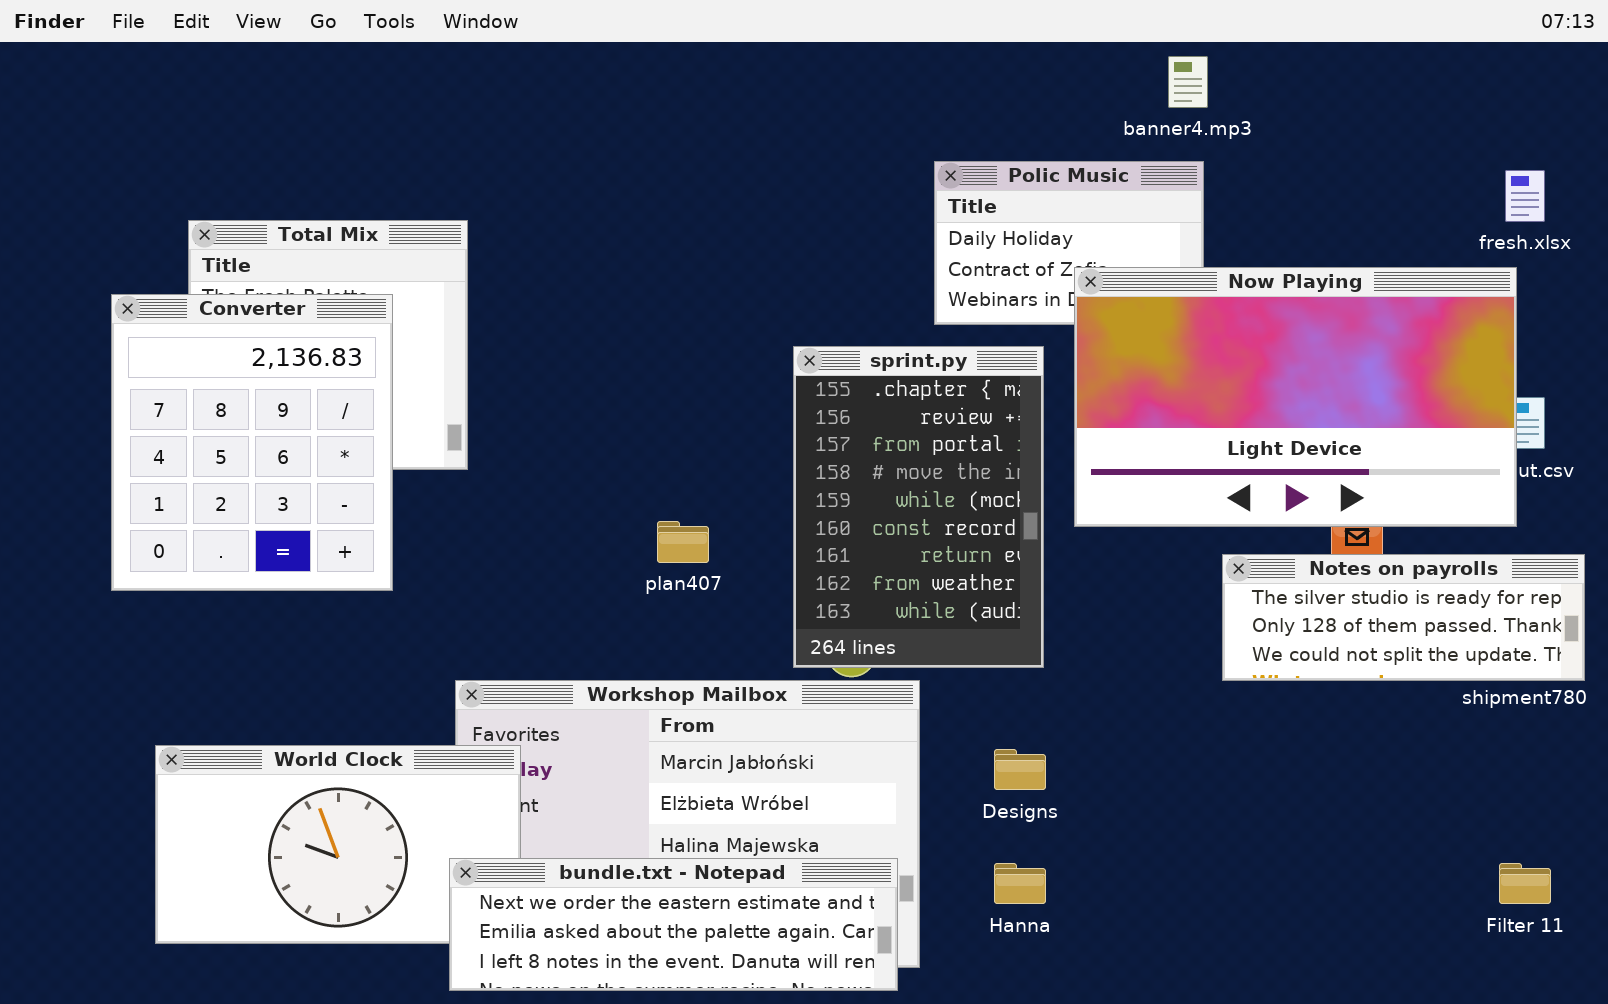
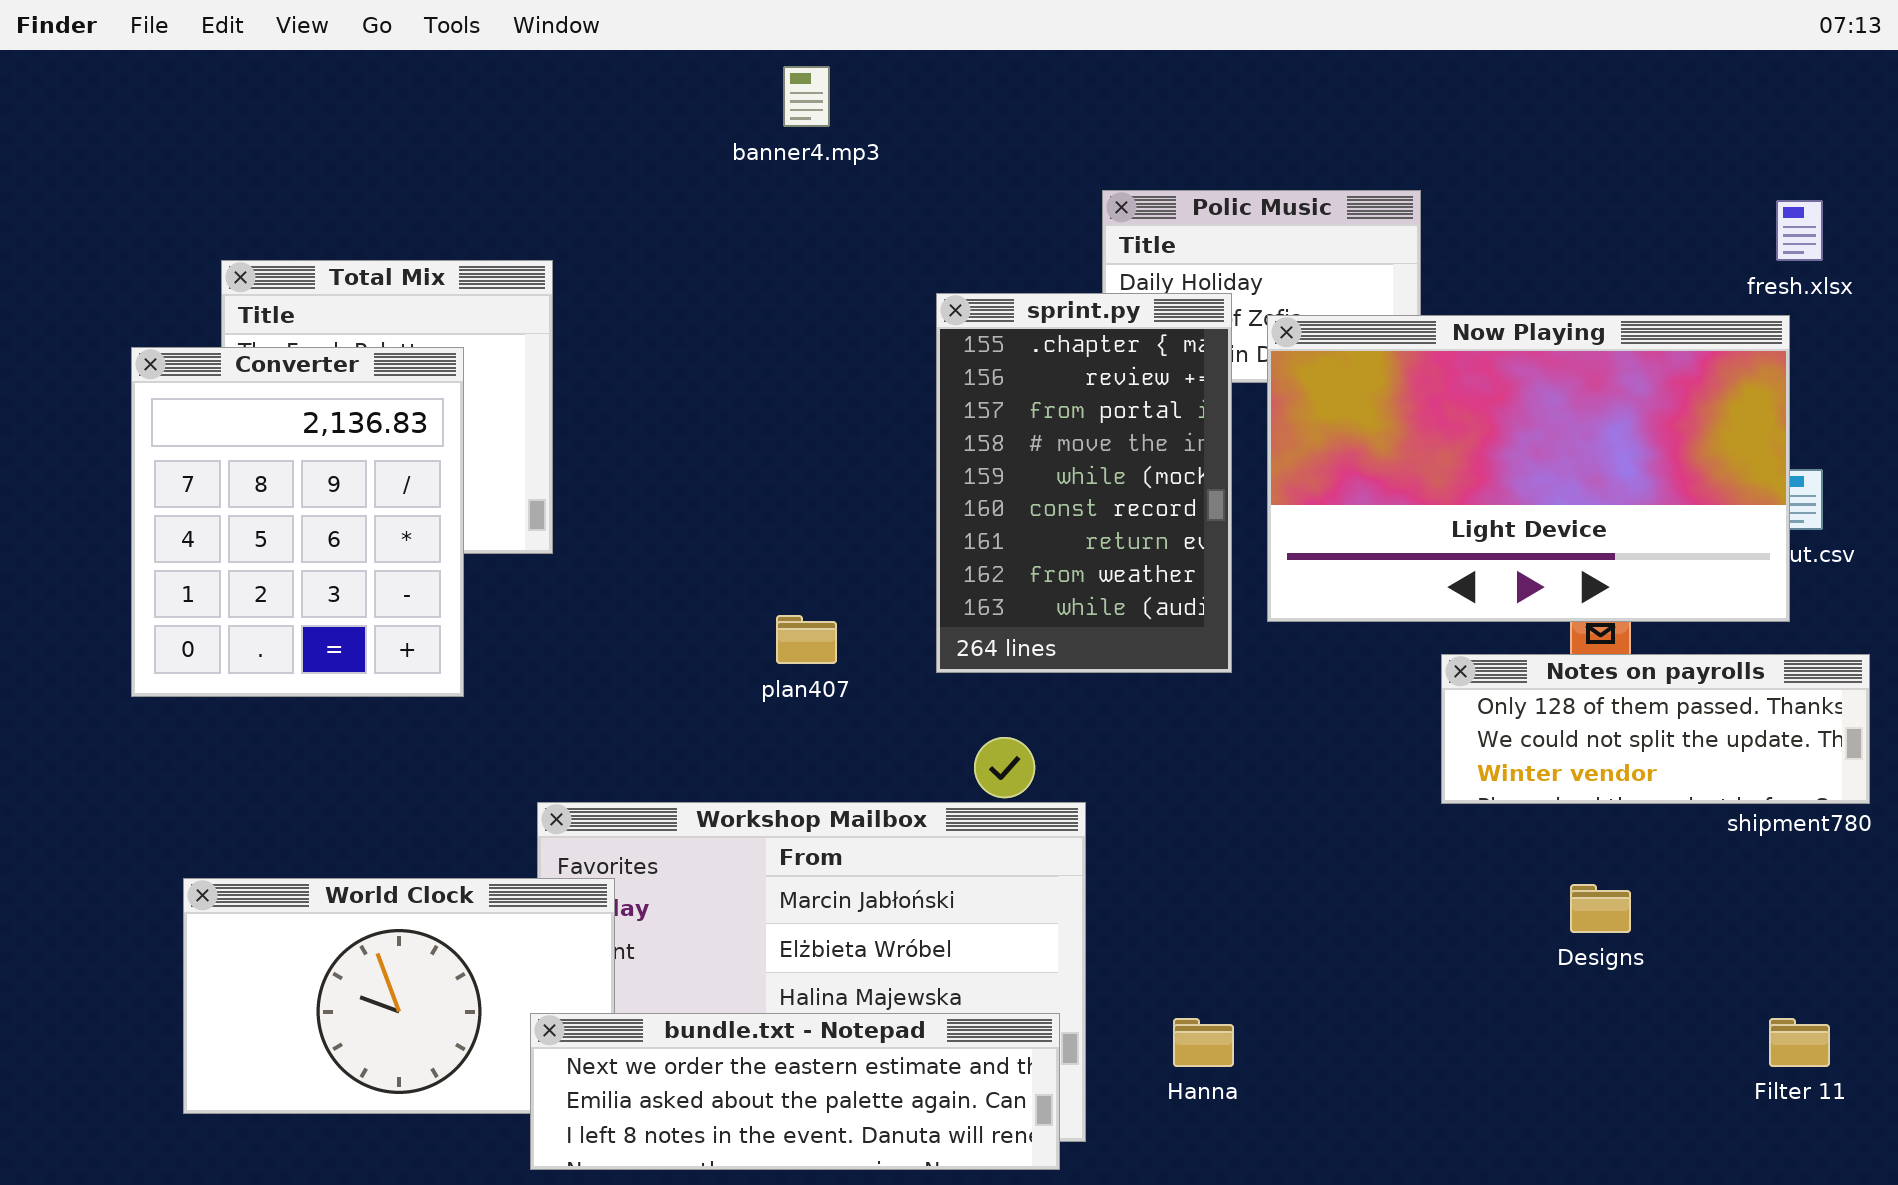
banner4.mp3: [1168,56,1208,108] -> [783,66,830,127], moved
sprint.py: [793,346,1044,668] -> [936,293,1232,673], moved
Notes on payrolls: [1222,554,1585,681] -> [1441,654,1870,804], scrolled down 1 row
Designs: [994,749,1046,790] -> [1570,884,1631,933], moved

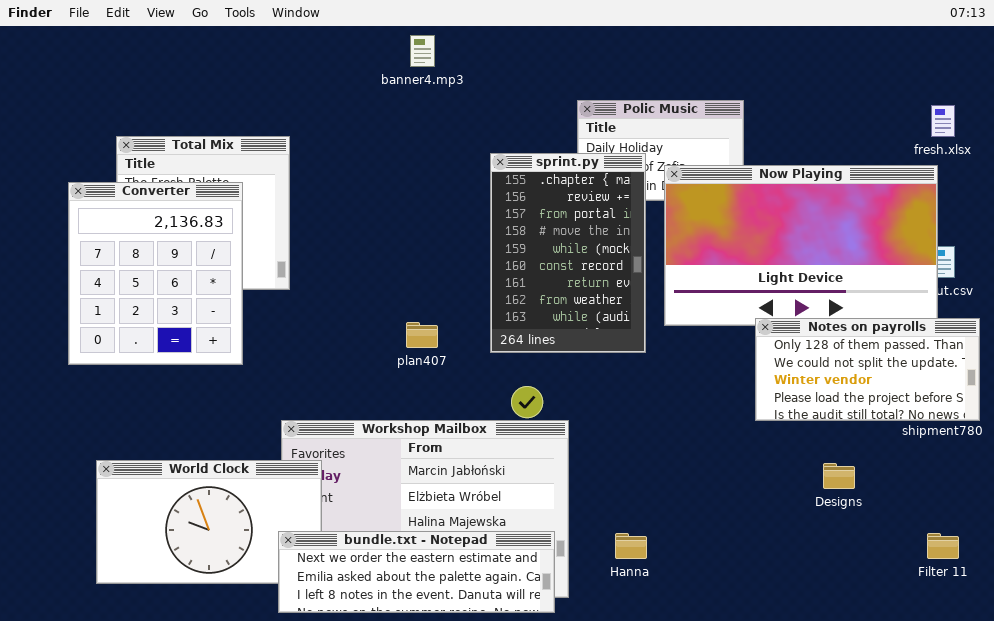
Notes on payrolls: [1441,654,1870,804] -> [755,318,980,421], resized

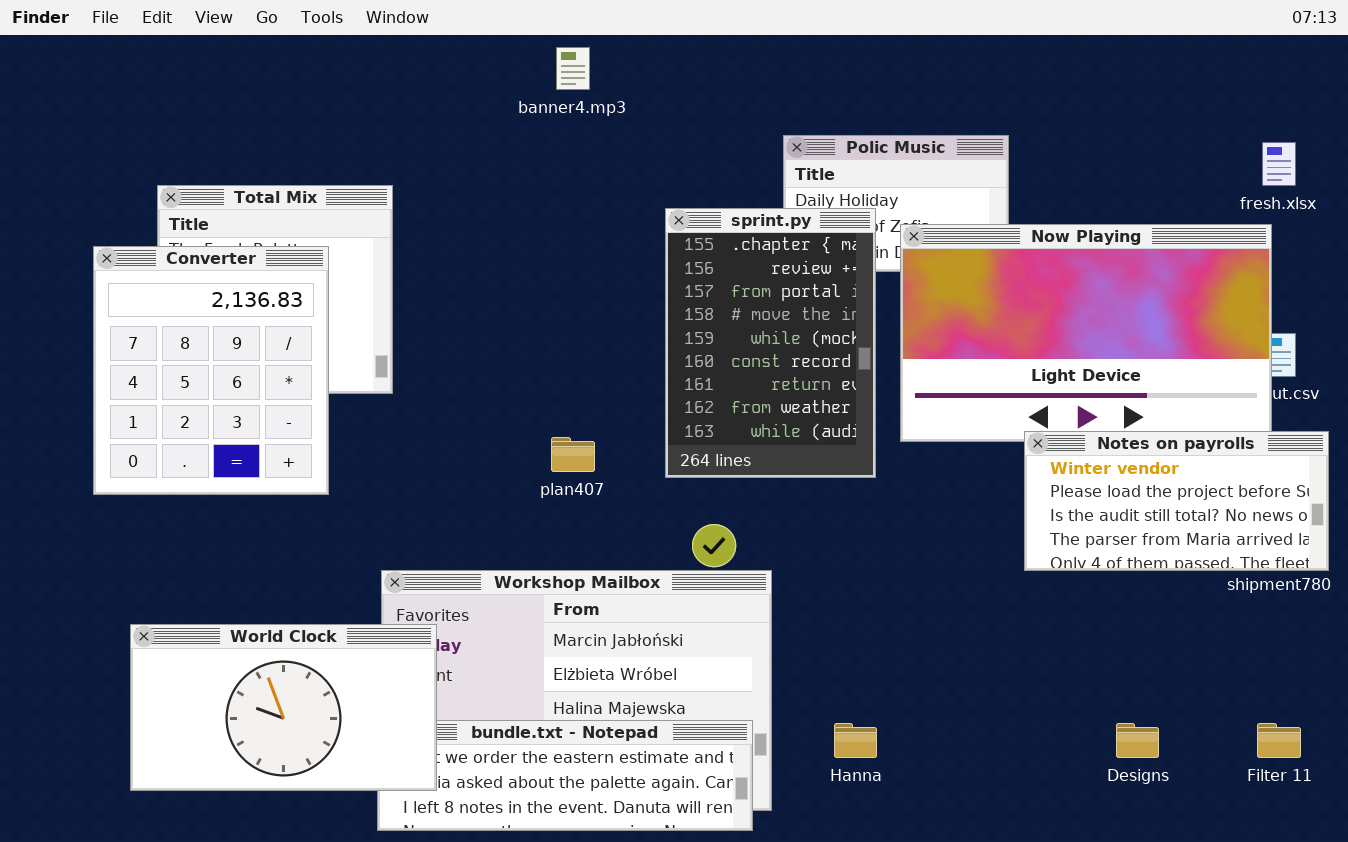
Notes on payrolls: [755,318,980,421] -> [1024,431,1329,571], scrolled down 2 rows
World Clock: [96,460,322,584] -> [130,624,437,791], raised
Designs: [823,463,855,489] -> [1116,723,1159,758], moved

